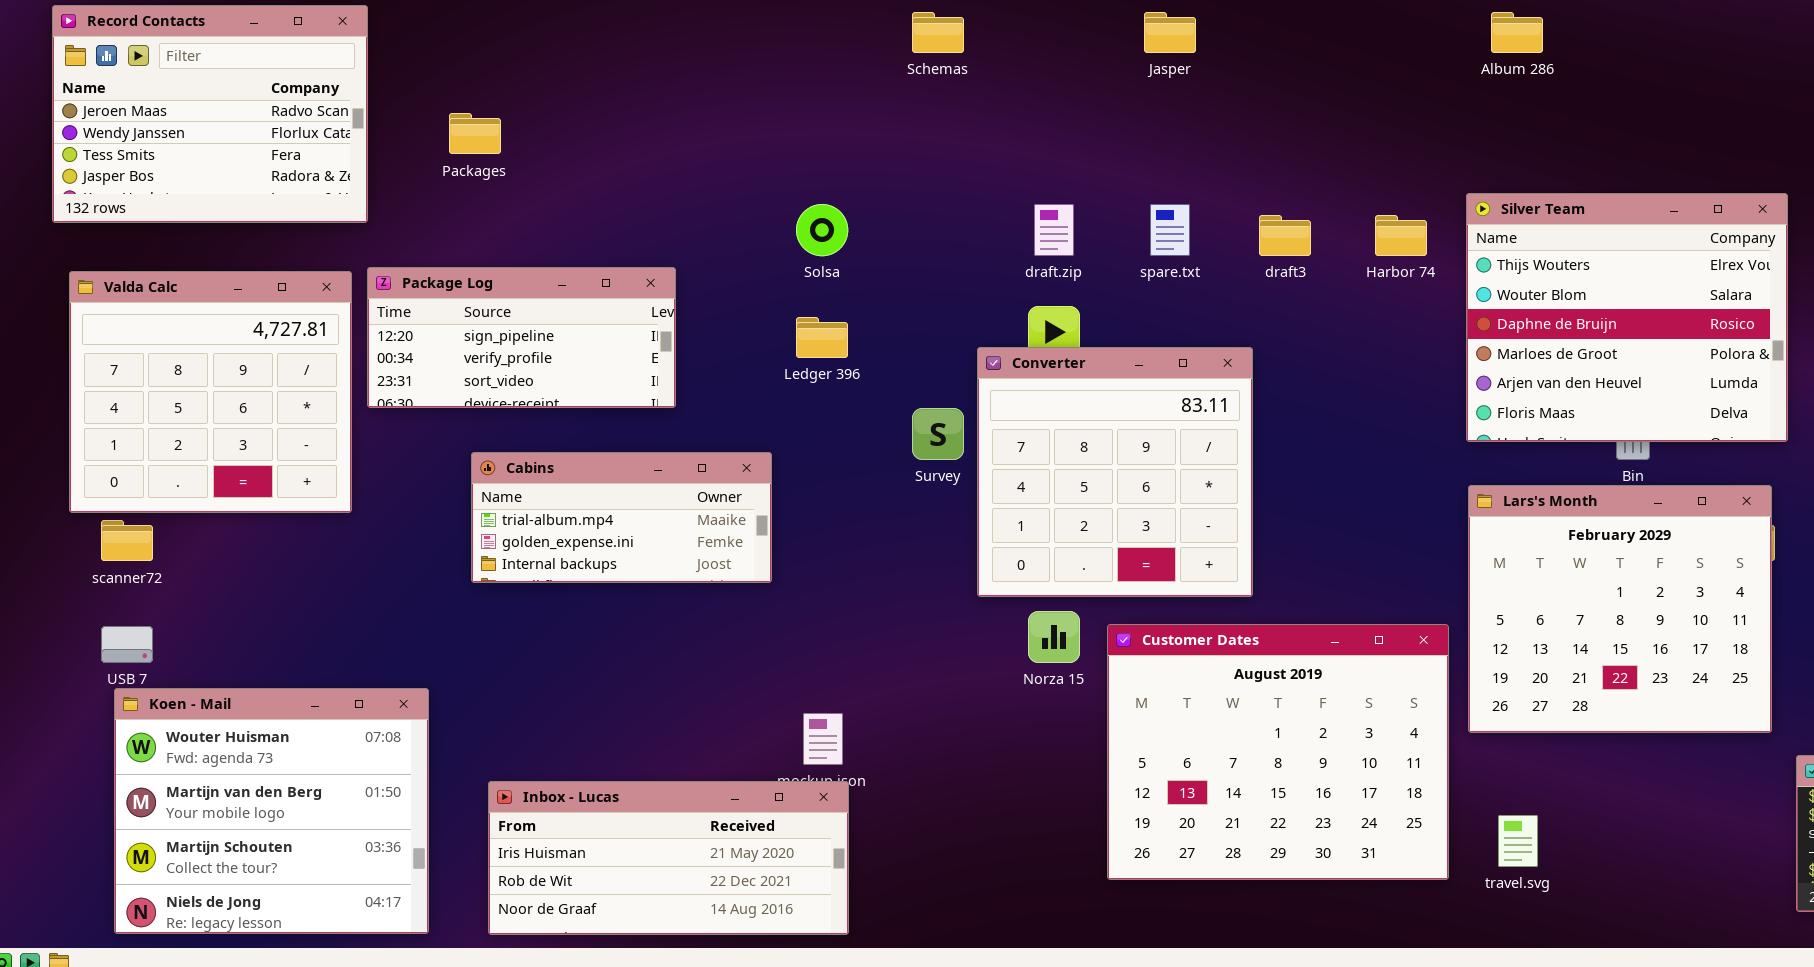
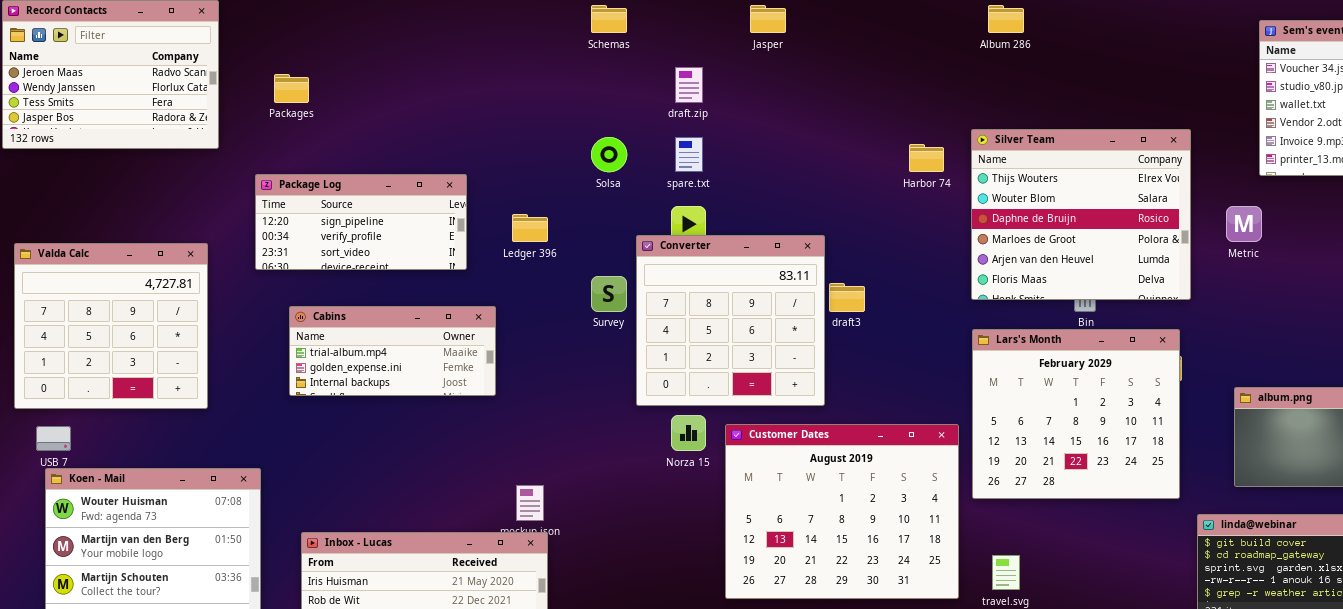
Solsa: [796,204,848,256] -> [591,137,627,172], moved
draft.zip: [1034,204,1074,256] -> [675,67,703,103], moved
spare.txt: [1150,204,1190,256] -> [675,137,703,172], moved
draft3: [1259,215,1311,256] -> [829,283,865,312], moved
Package Log: [367,267,676,408] -> [255,174,467,270], moved
Valda Calc: [69,271,352,513] -> [14,243,208,409], moved

